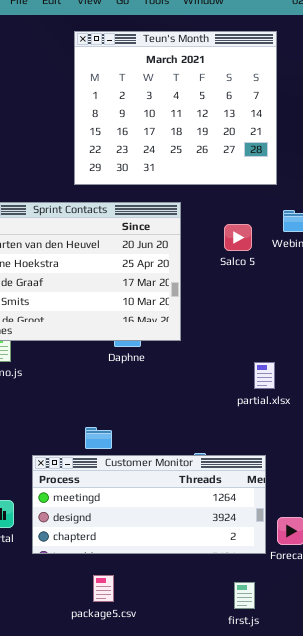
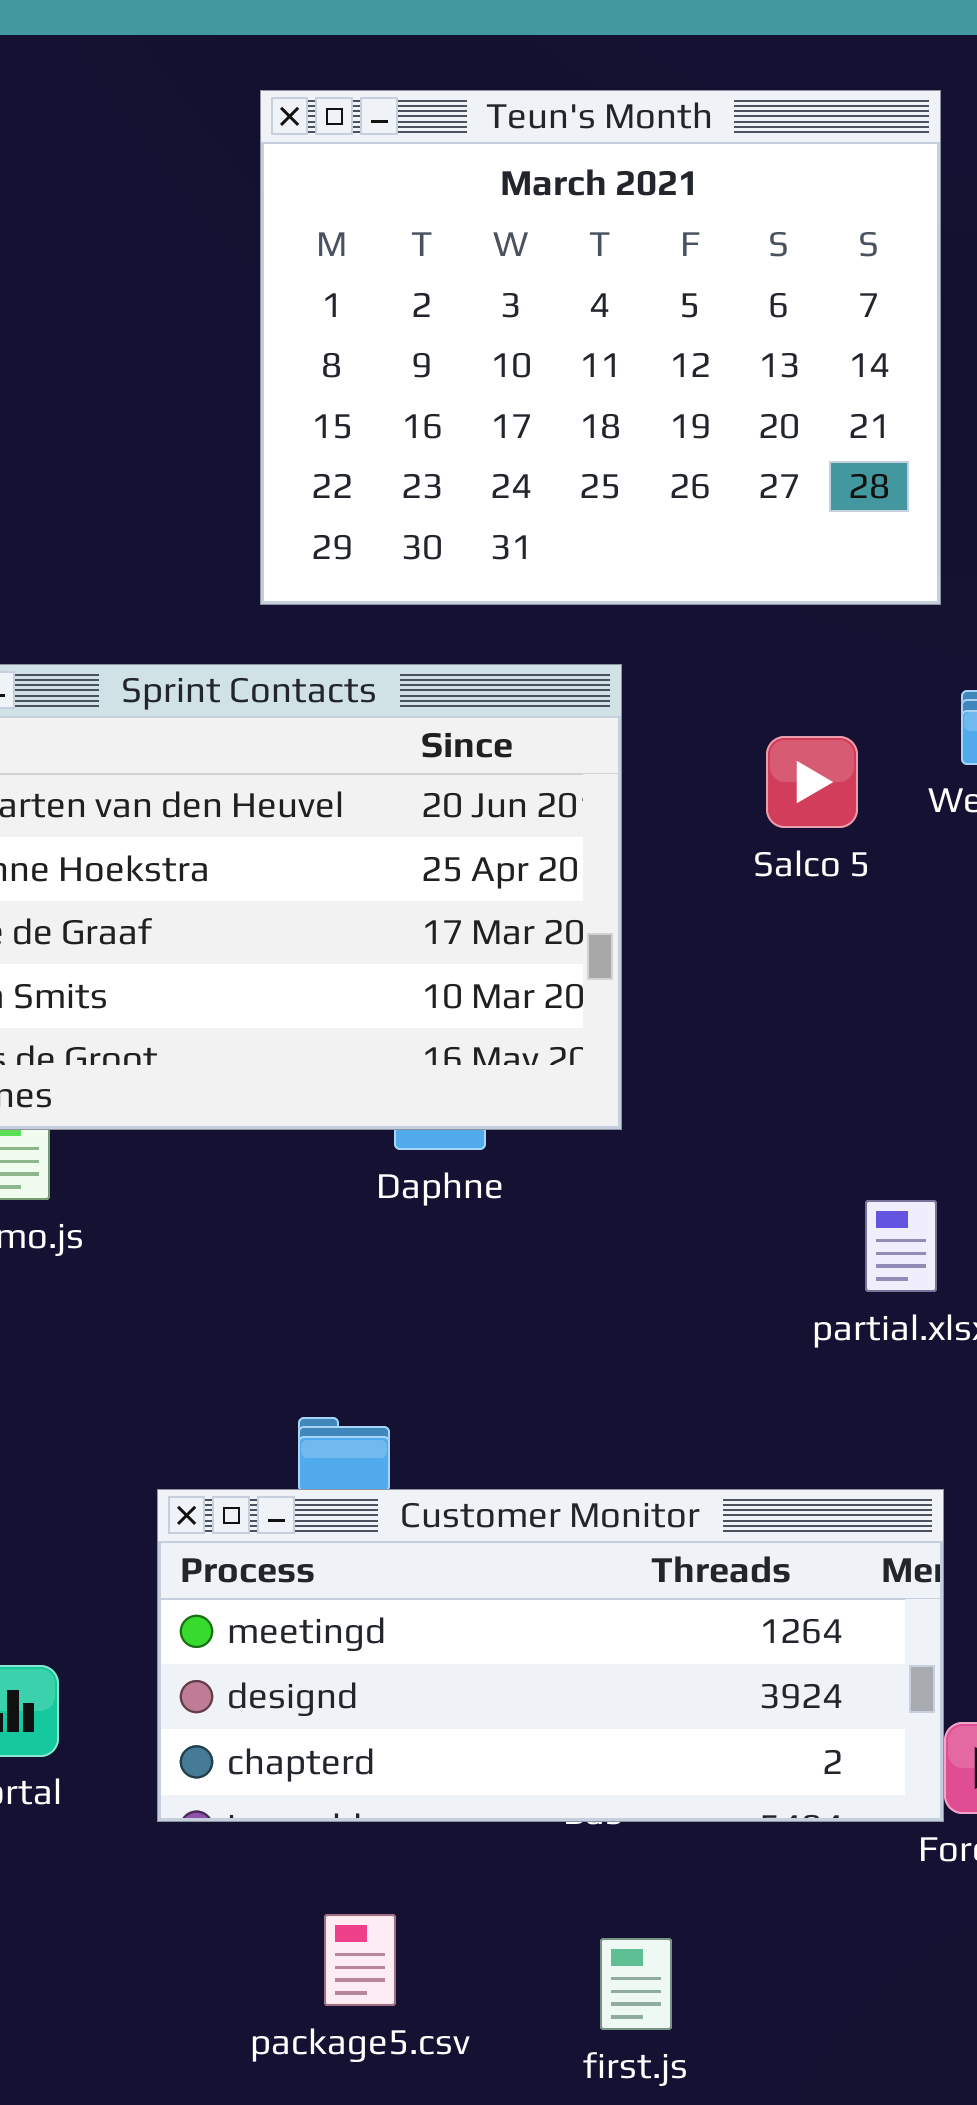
Customer Monitor: [32,455,266,554] -> [157,1489,944,1822], moved
first.js: [234,582,255,609] -> [600,1938,672,2030], moved

